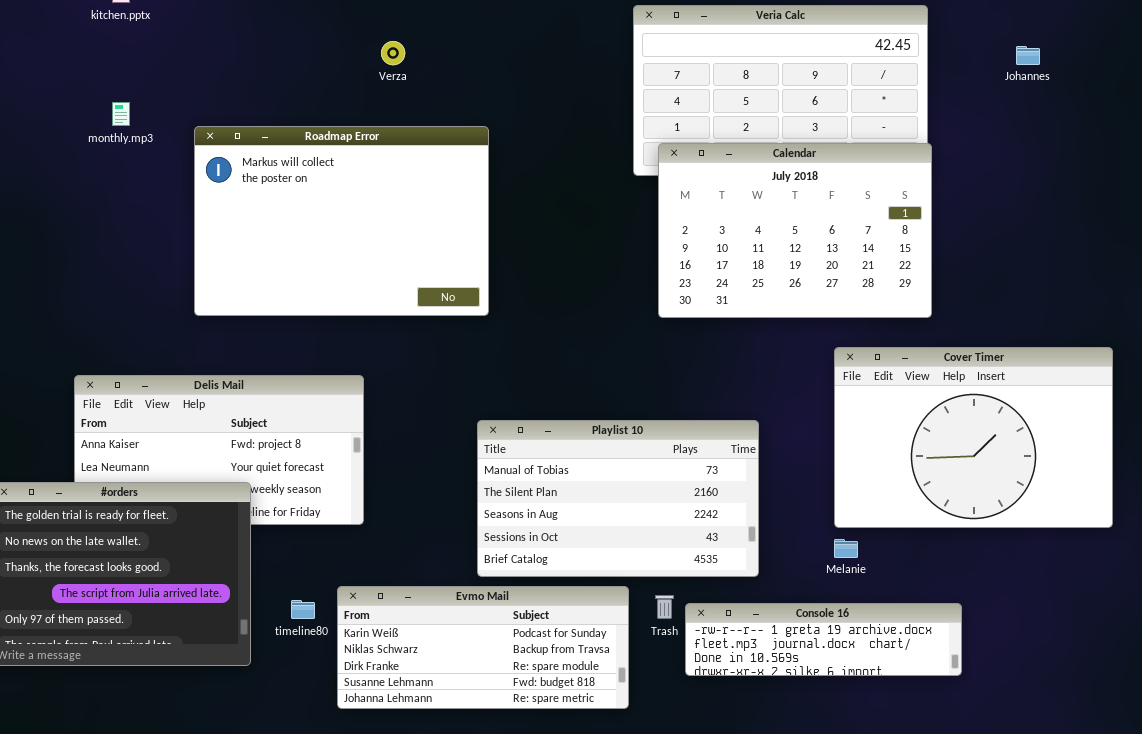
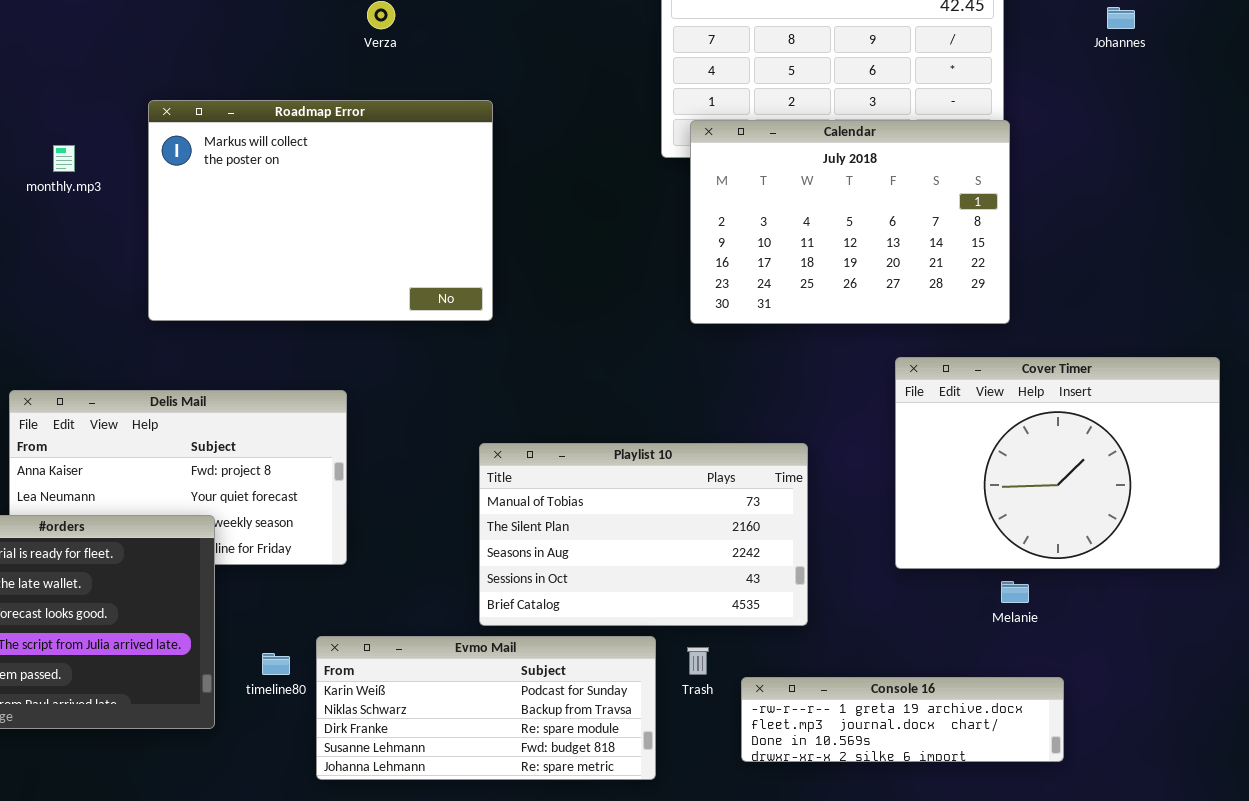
monthly.mp3: [112,102,130,126] -> [53,145,75,172], moved
Melanie: [834,539,858,558] -> [1001,581,1029,603], moved
Console 16: [685,603,962,676] -> [741,677,1064,762], moved

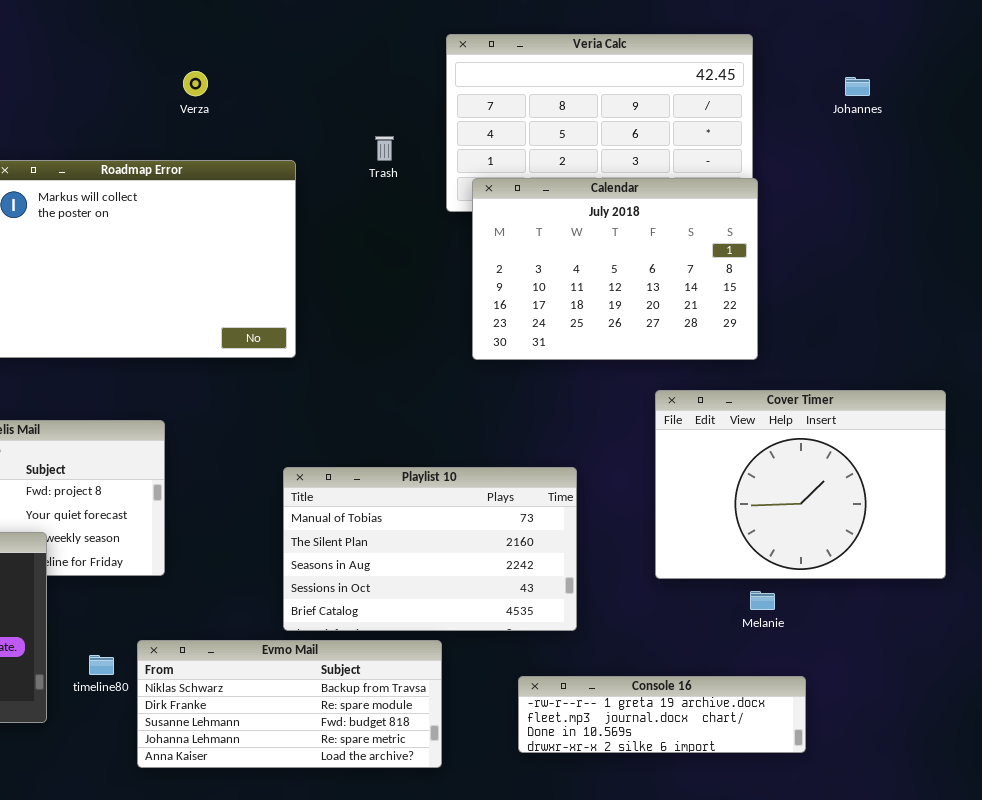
Evmo Mail: [316,636,656,780] -> [137,640,442,768], scrolled down 1 row
Trash: [687,647,709,675] -> [375,136,394,161], moved

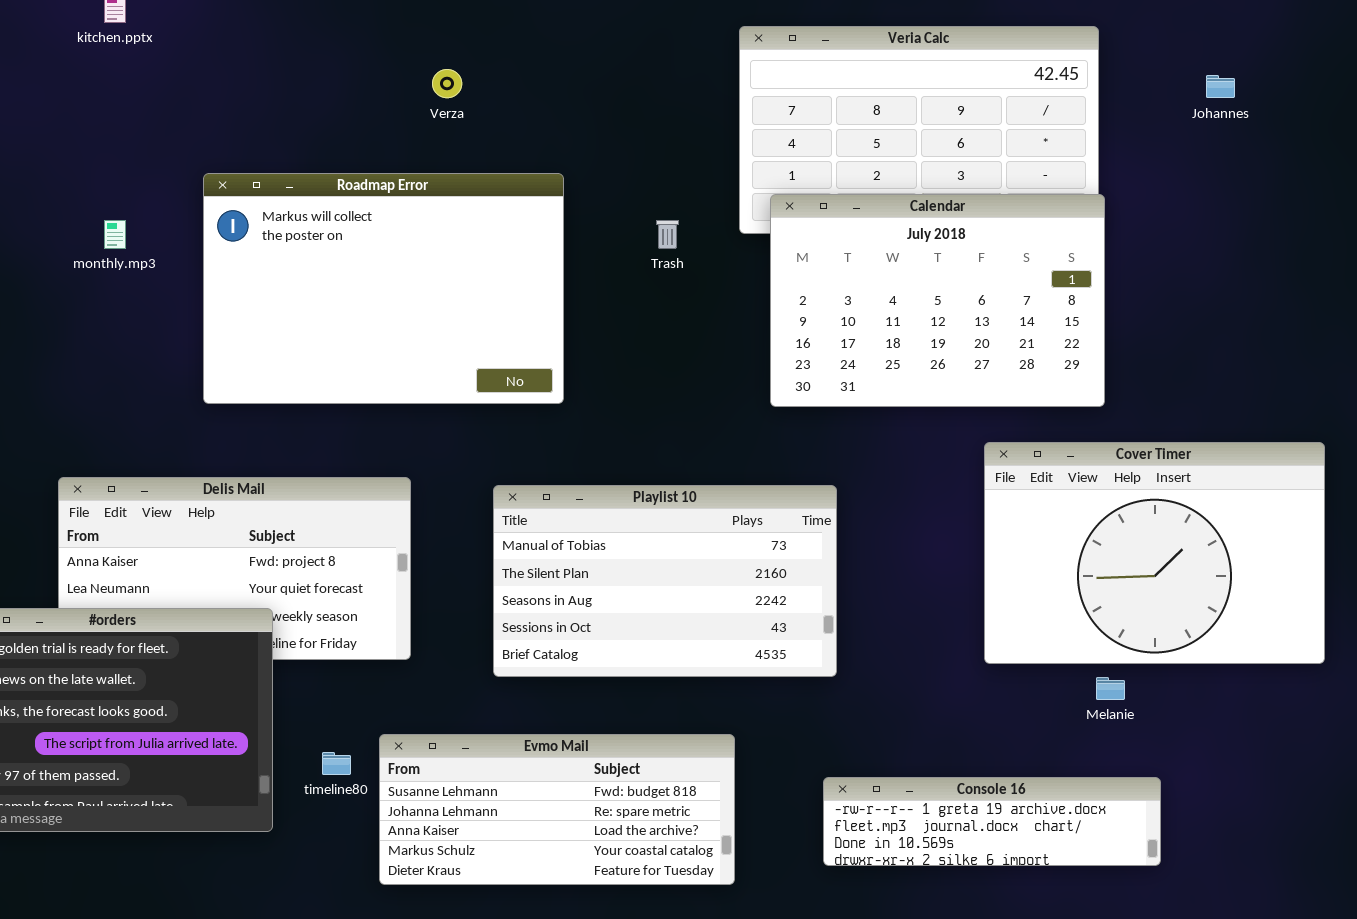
Trash: [375,136,394,161] -> [656,220,679,249], moved
Playlist 10: [283,467,577,631] -> [493,485,837,677], moved
Evmo Mail: [137,640,442,768] -> [379,734,735,885], scrolled down 2 rows

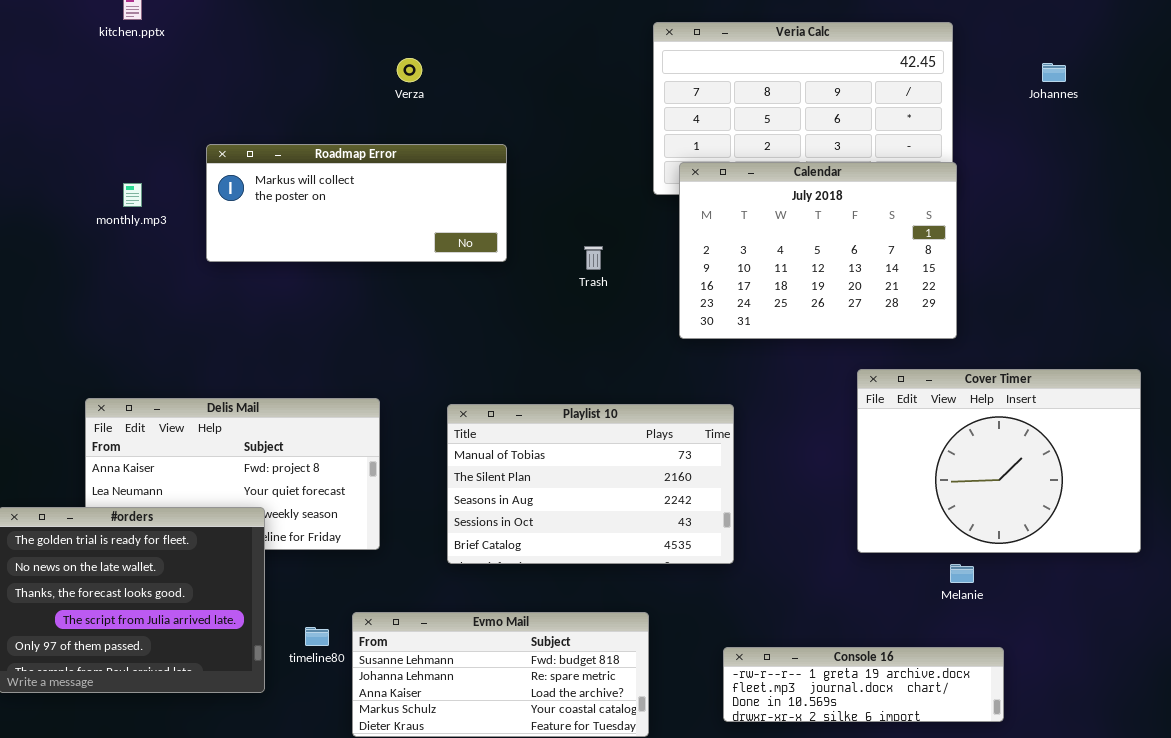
Roadmap Error: [203,173,564,404] -> [206,144,507,262], resized
Trash: [656,220,679,249] -> [584,246,603,270], moved

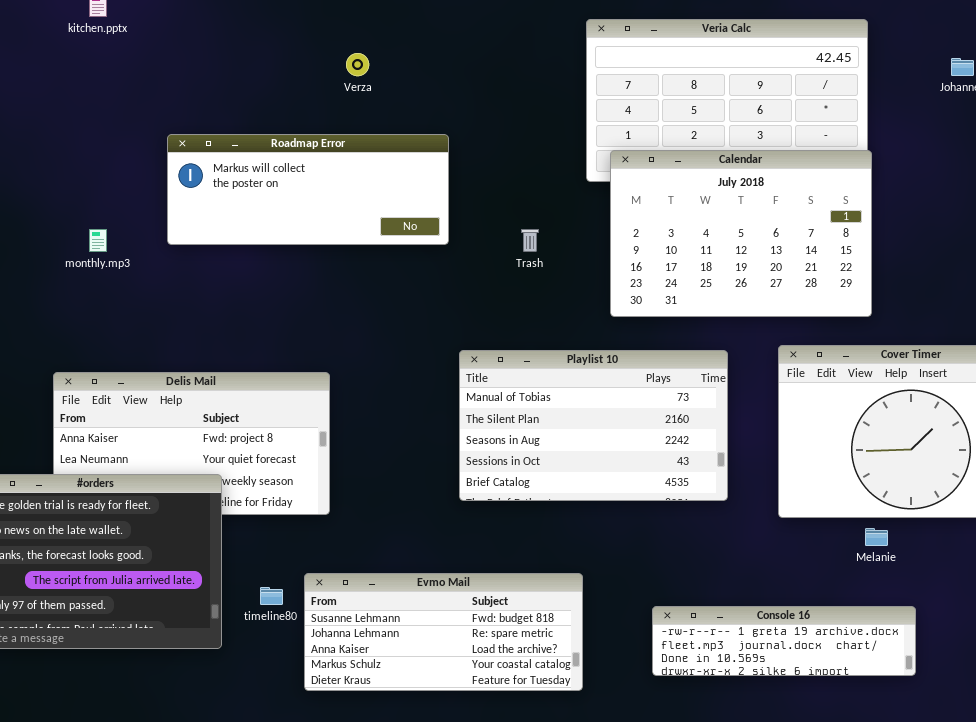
monthly.mp3: [123,183,142,207] -> [89,229,107,252], moved
Playlist 10: [447,404,734,564] -> [459,350,728,501], moved

